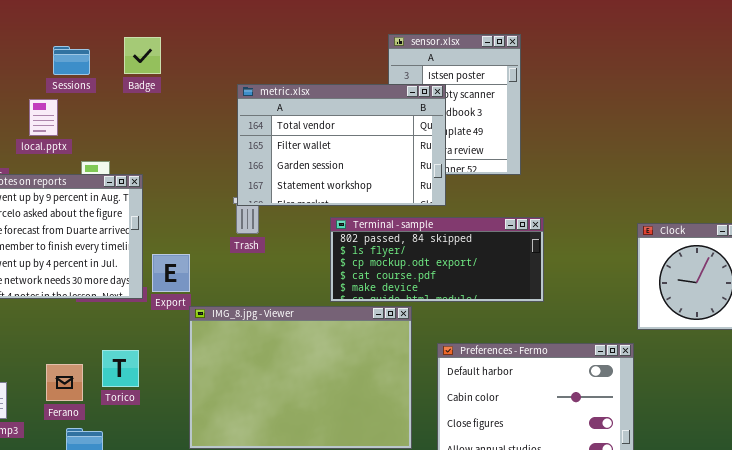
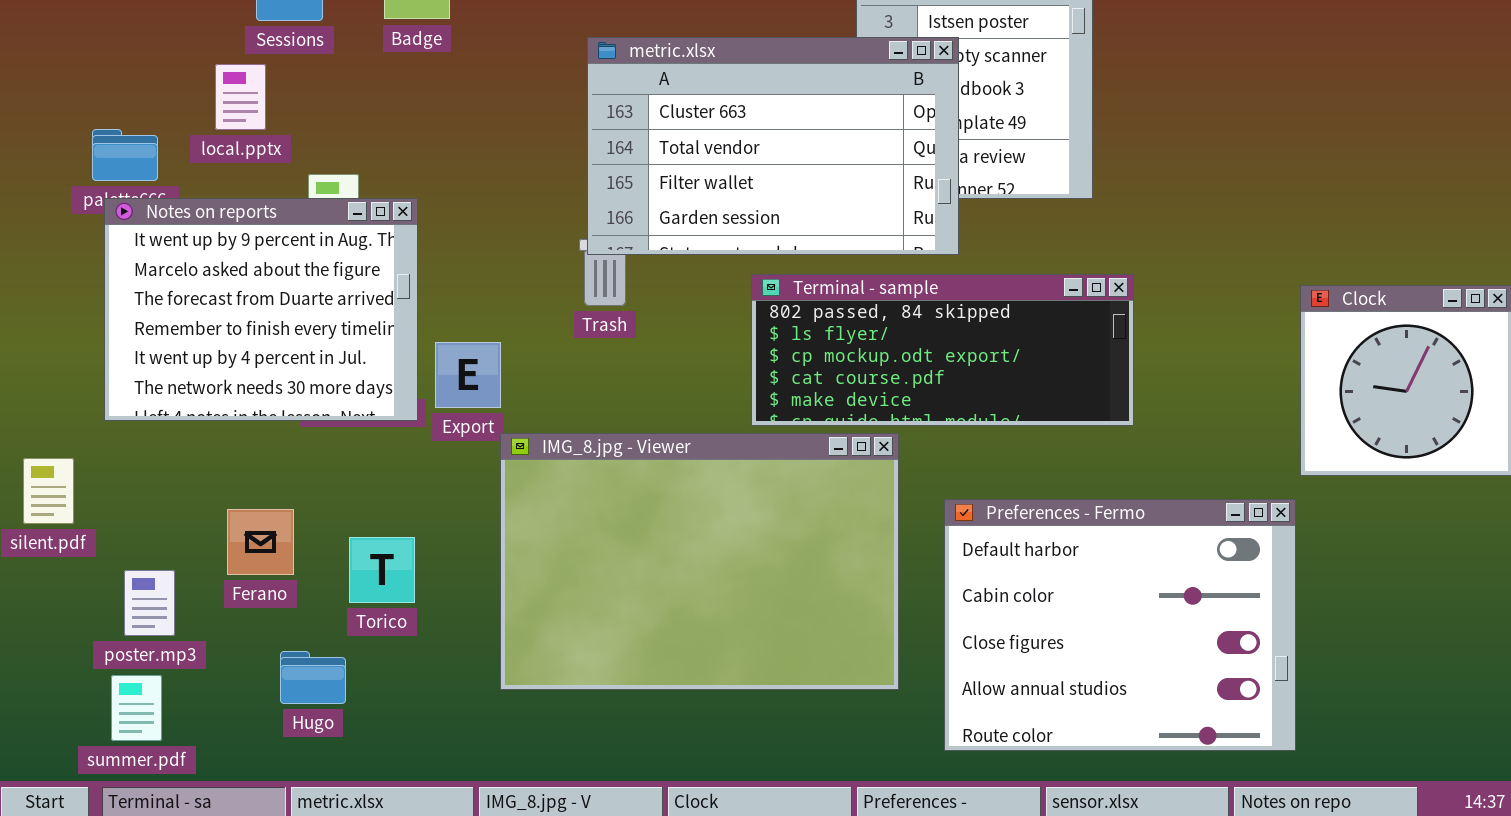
metric.xlsx: [237,84,446,206] -> [587,37,959,255], scrolled up 1 row
Torico: [102,350,139,387] -> [349,537,415,603], moved
Ferano: [46,364,83,401] -> [227,509,294,575], moved

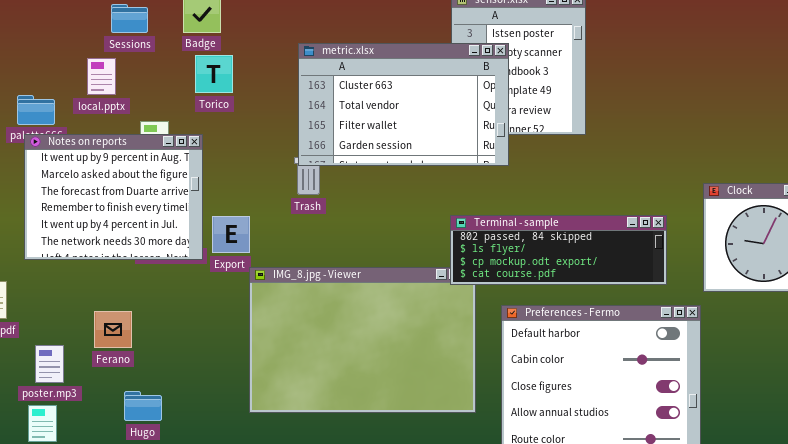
Terminal - sample: [751,274,1134,426] -> [450,215,667,285], moved, resized
Torico: [349,537,415,603] -> [195,55,233,93], moved

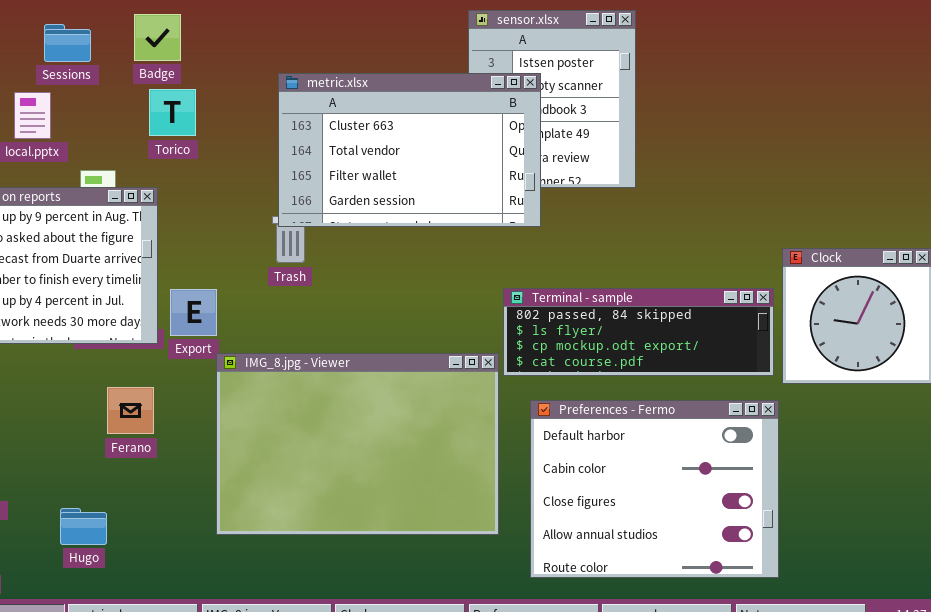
Terminal - sample: [450,215,667,285] -> [503,288,774,376], moved
Ferano: [94,311,132,348] -> [107,387,154,434], moved

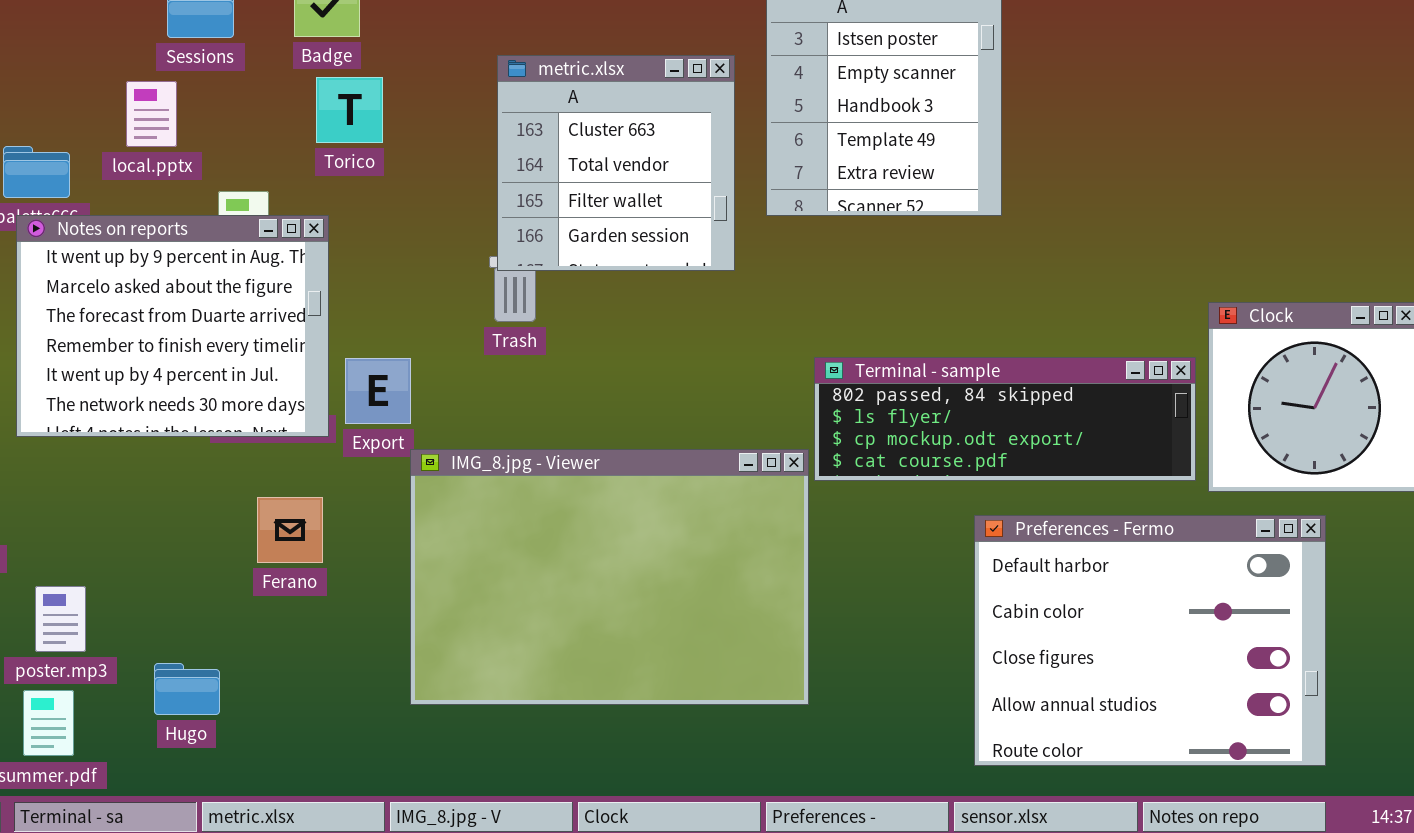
metric.xlsx: [278,73,541,227] -> [497,55,735,271], resized
Preferences - Fermo: [530,400,779,578] -> [974,515,1326,766], moved
Hugo: [60,508,107,545] -> [154,663,220,715], moved

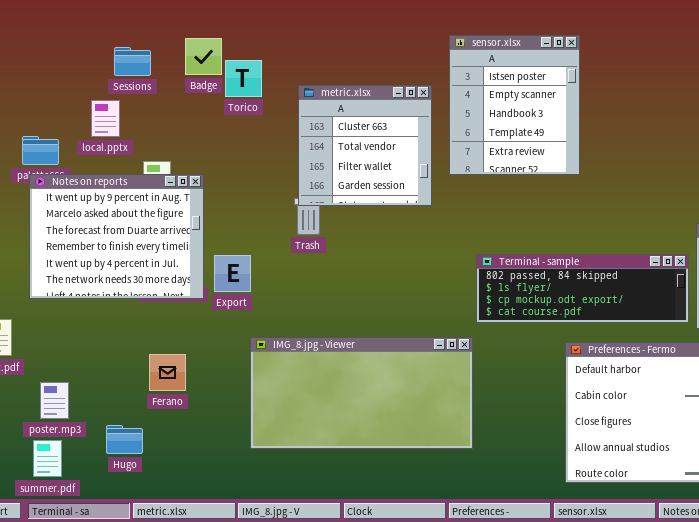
Torico: [316,77,383,143] -> [225,60,262,97], moved
IMG_8.jpg - Viewer: [410,449,809,705] -> [250,337,473,449], resized
Ferano: [257,497,323,563] -> [149,354,186,391], moved

